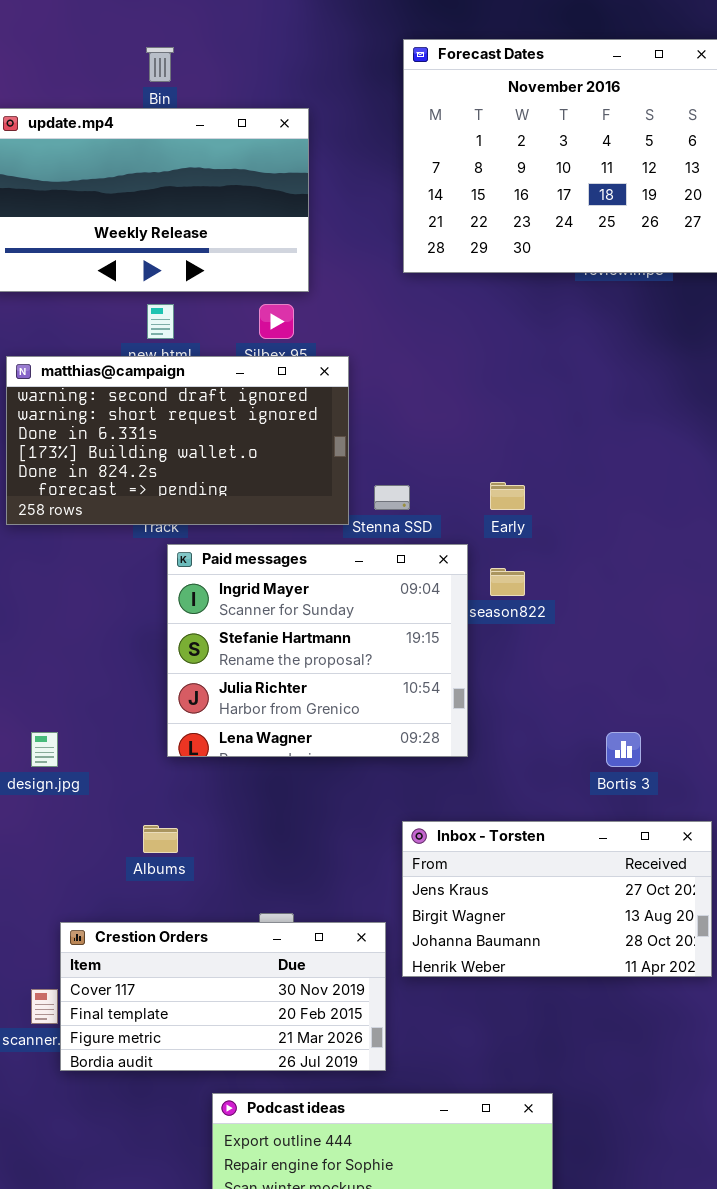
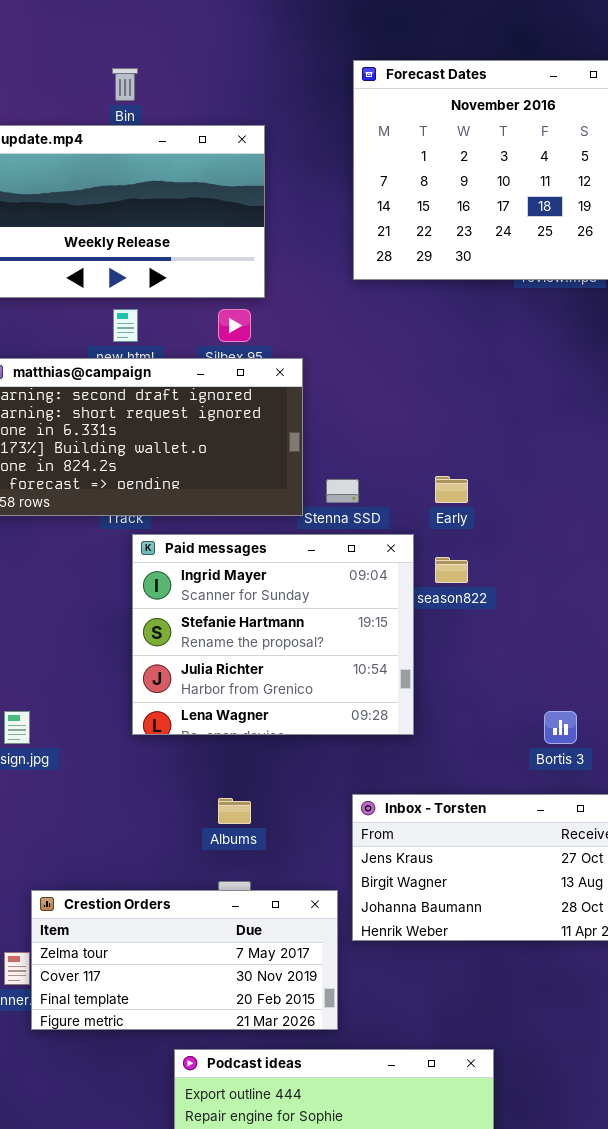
Albums: [143,825,178,853] -> [218,798,251,824], moved
Crestion Orders: [60,922,386,1071] -> [31,890,338,1030], scrolled up 1 row

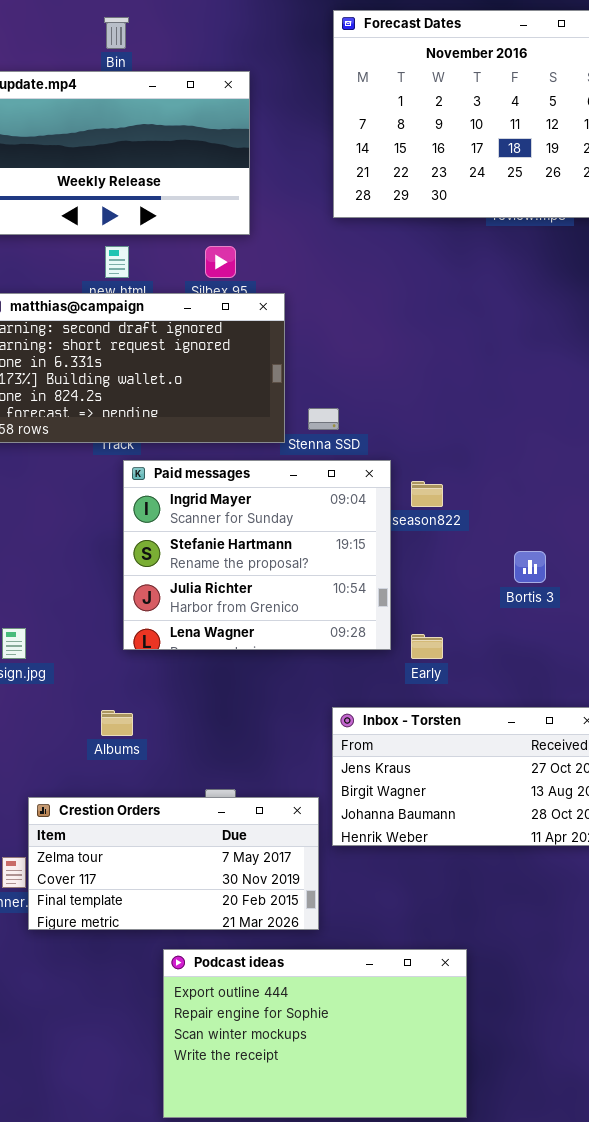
Early: [435,476,468,503] -> [411,634,443,659], moved
Bortis 3: [544,711,577,744] -> [514,551,546,583], moved
Albums: [218,798,251,824] -> [101,710,133,736], moved

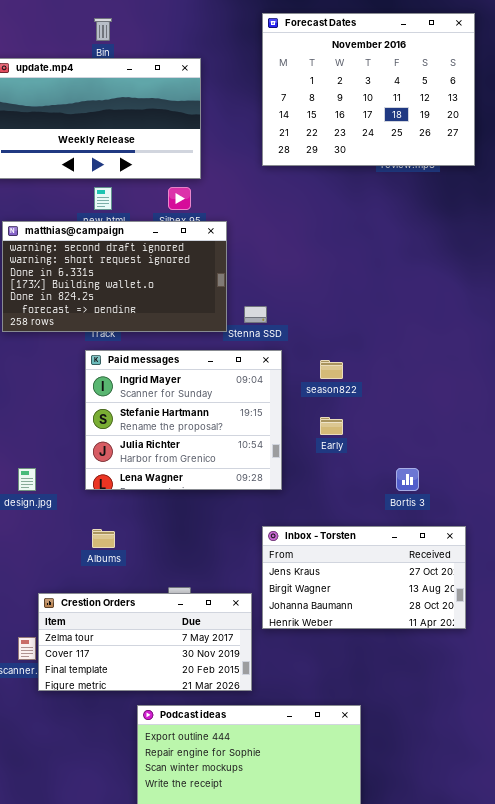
Paid messages: [123,460,391,650] -> [85,350,282,490], moved
Bortis 3: [514,551,546,583] -> [396,468,419,491], moved
Early: [411,634,443,659] -> [320,417,343,435], moved

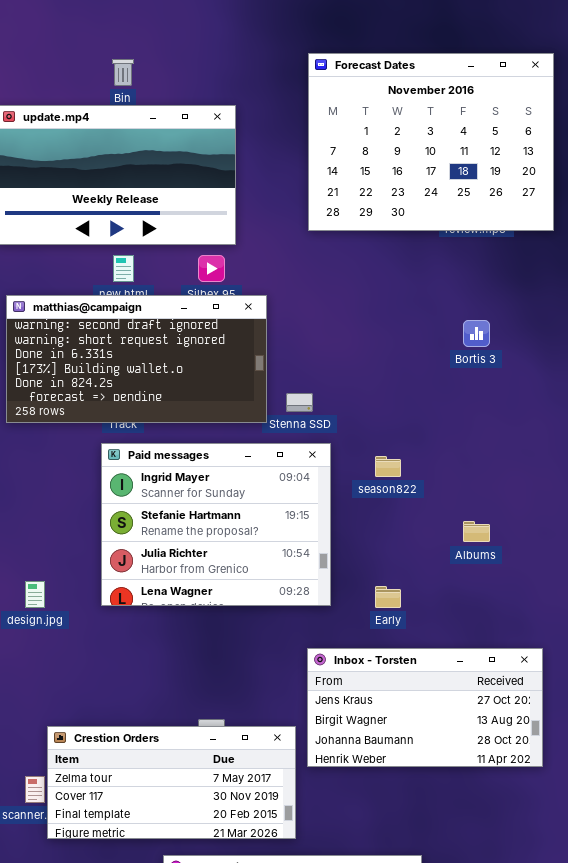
Early: [320,417,343,435] -> [375,586,401,608], moved
Bortis 3: [396,468,419,491] -> [463,320,490,347], moved
Albums: [92,529,115,548] -> [463,521,490,542], moved

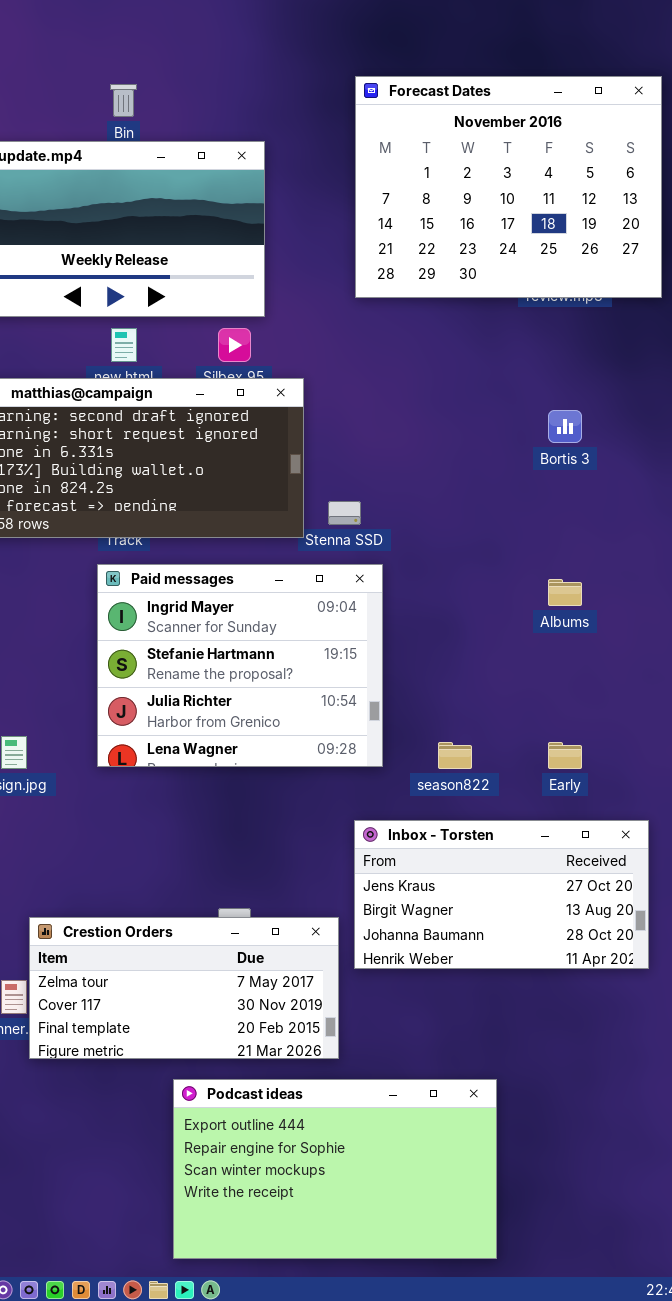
season822: [375,456,401,477] -> [438,742,472,769], moved
Albums: [463,521,490,542] -> [548,579,582,606], moved
Early: [375,586,401,608] -> [548,742,582,769], moved

